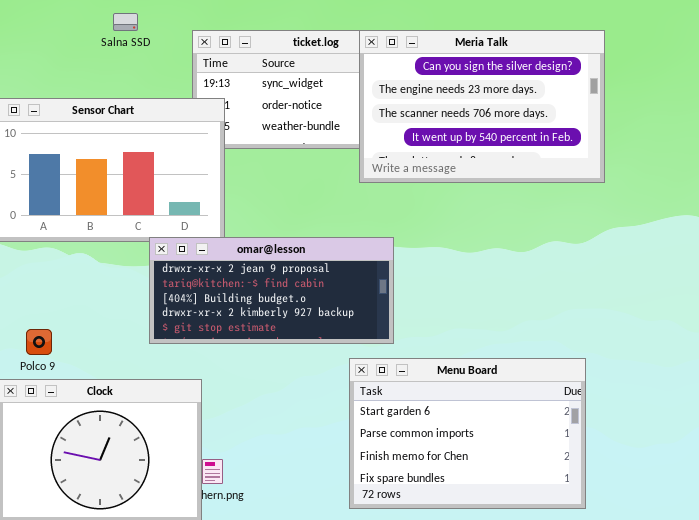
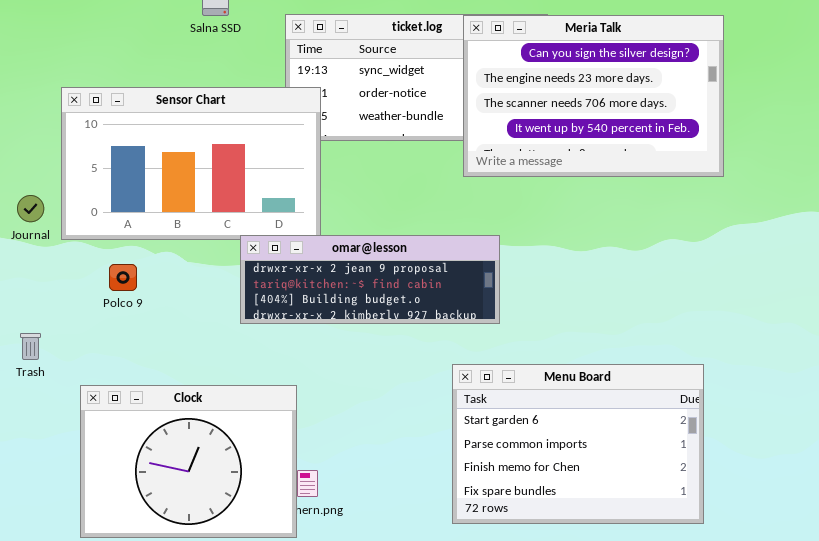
omar@lesson: [149,237,394,344] -> [240,235,500,324], resized
Polco 9: [26,329,52,355] -> [109,264,137,291], moved

